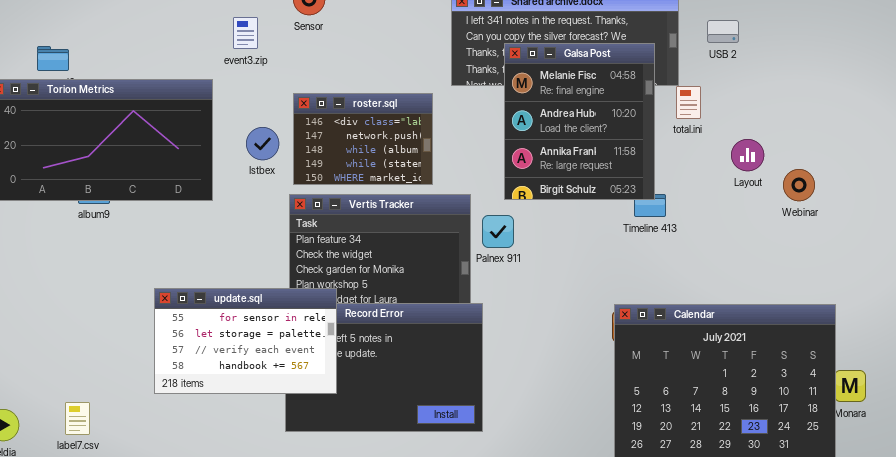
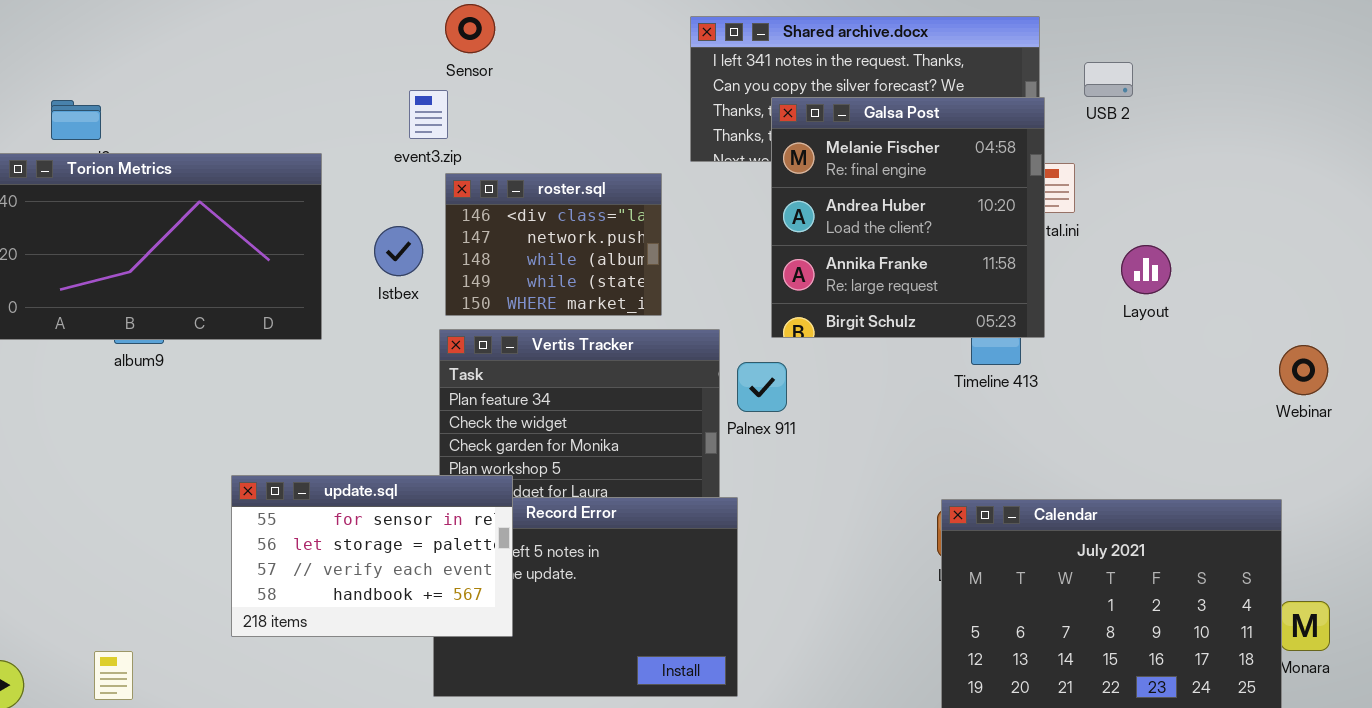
event3.zip: [233,17,258,49] -> [409,90,448,139], moved
Galsa Post: [504,43,655,200] -> [771,97,1045,338], resized
Webinar: [783,169,815,201] -> [1279,345,1328,395], moved

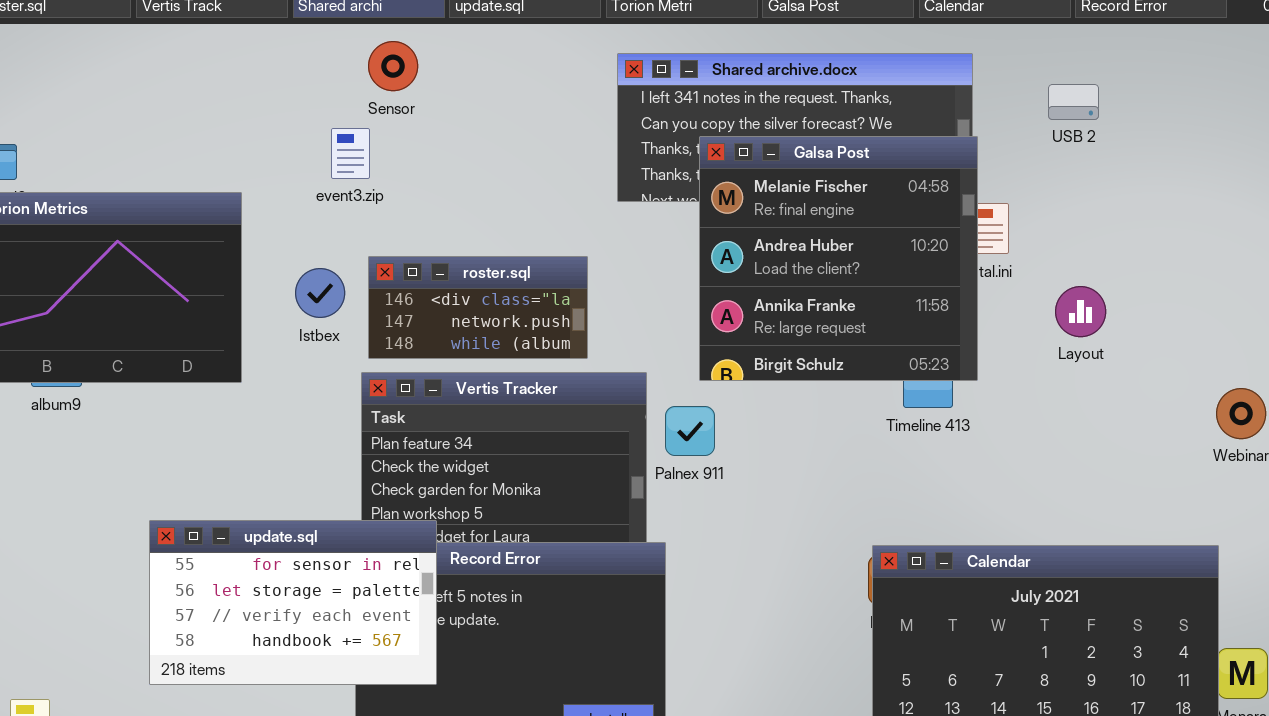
USB 2: [1084,62,1133,97] -> [1048,84,1099,120], moved
roster.sql: [445,173,662,316] -> [368,256,588,359], resized

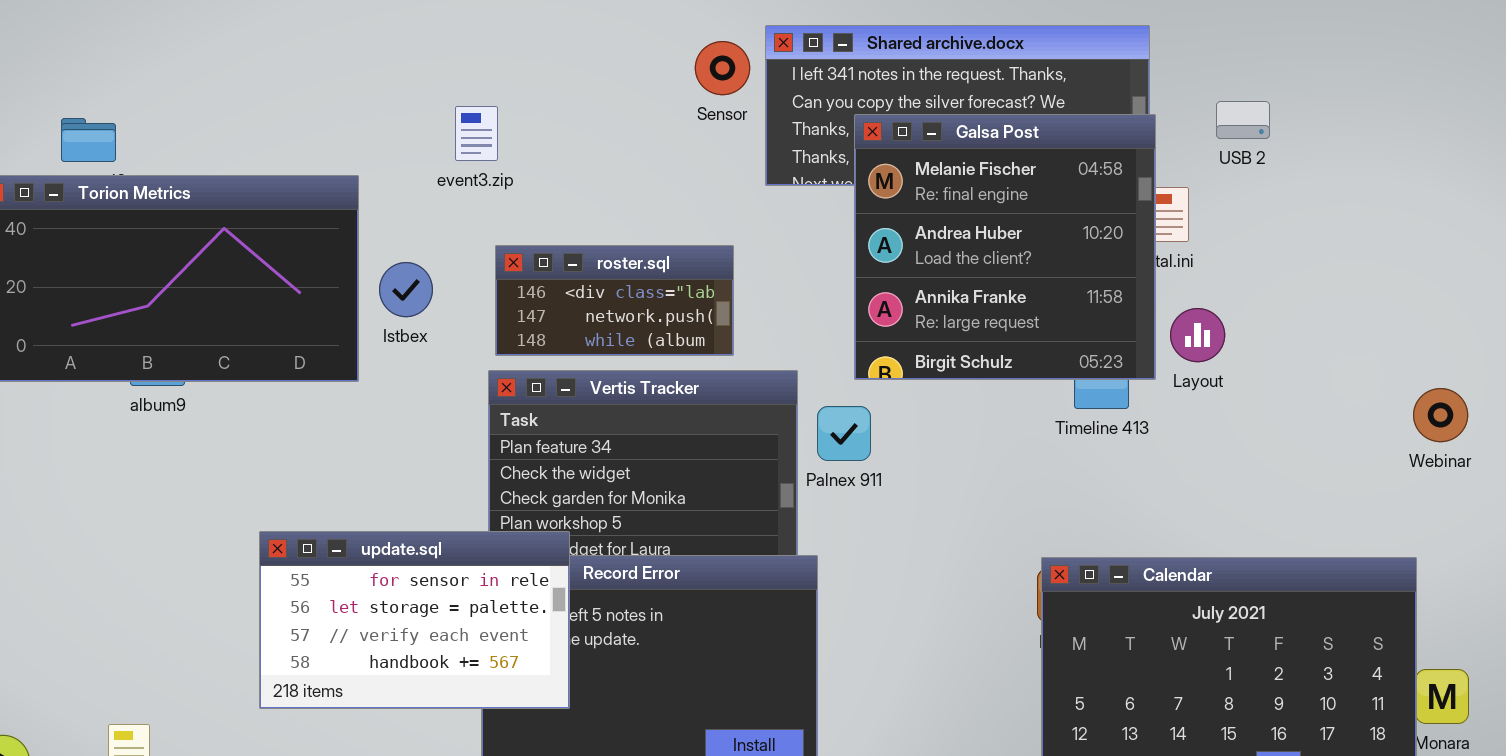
Sensor: [368,41,418,91] -> [695,41,750,95], moved
USB 2: [1048,84,1099,120] -> [1216,101,1270,139], moved
Istbex: [295,268,345,318] -> [379,262,433,317], moved
Layout: [1055,286,1106,337] -> [1170,308,1225,362], moved

